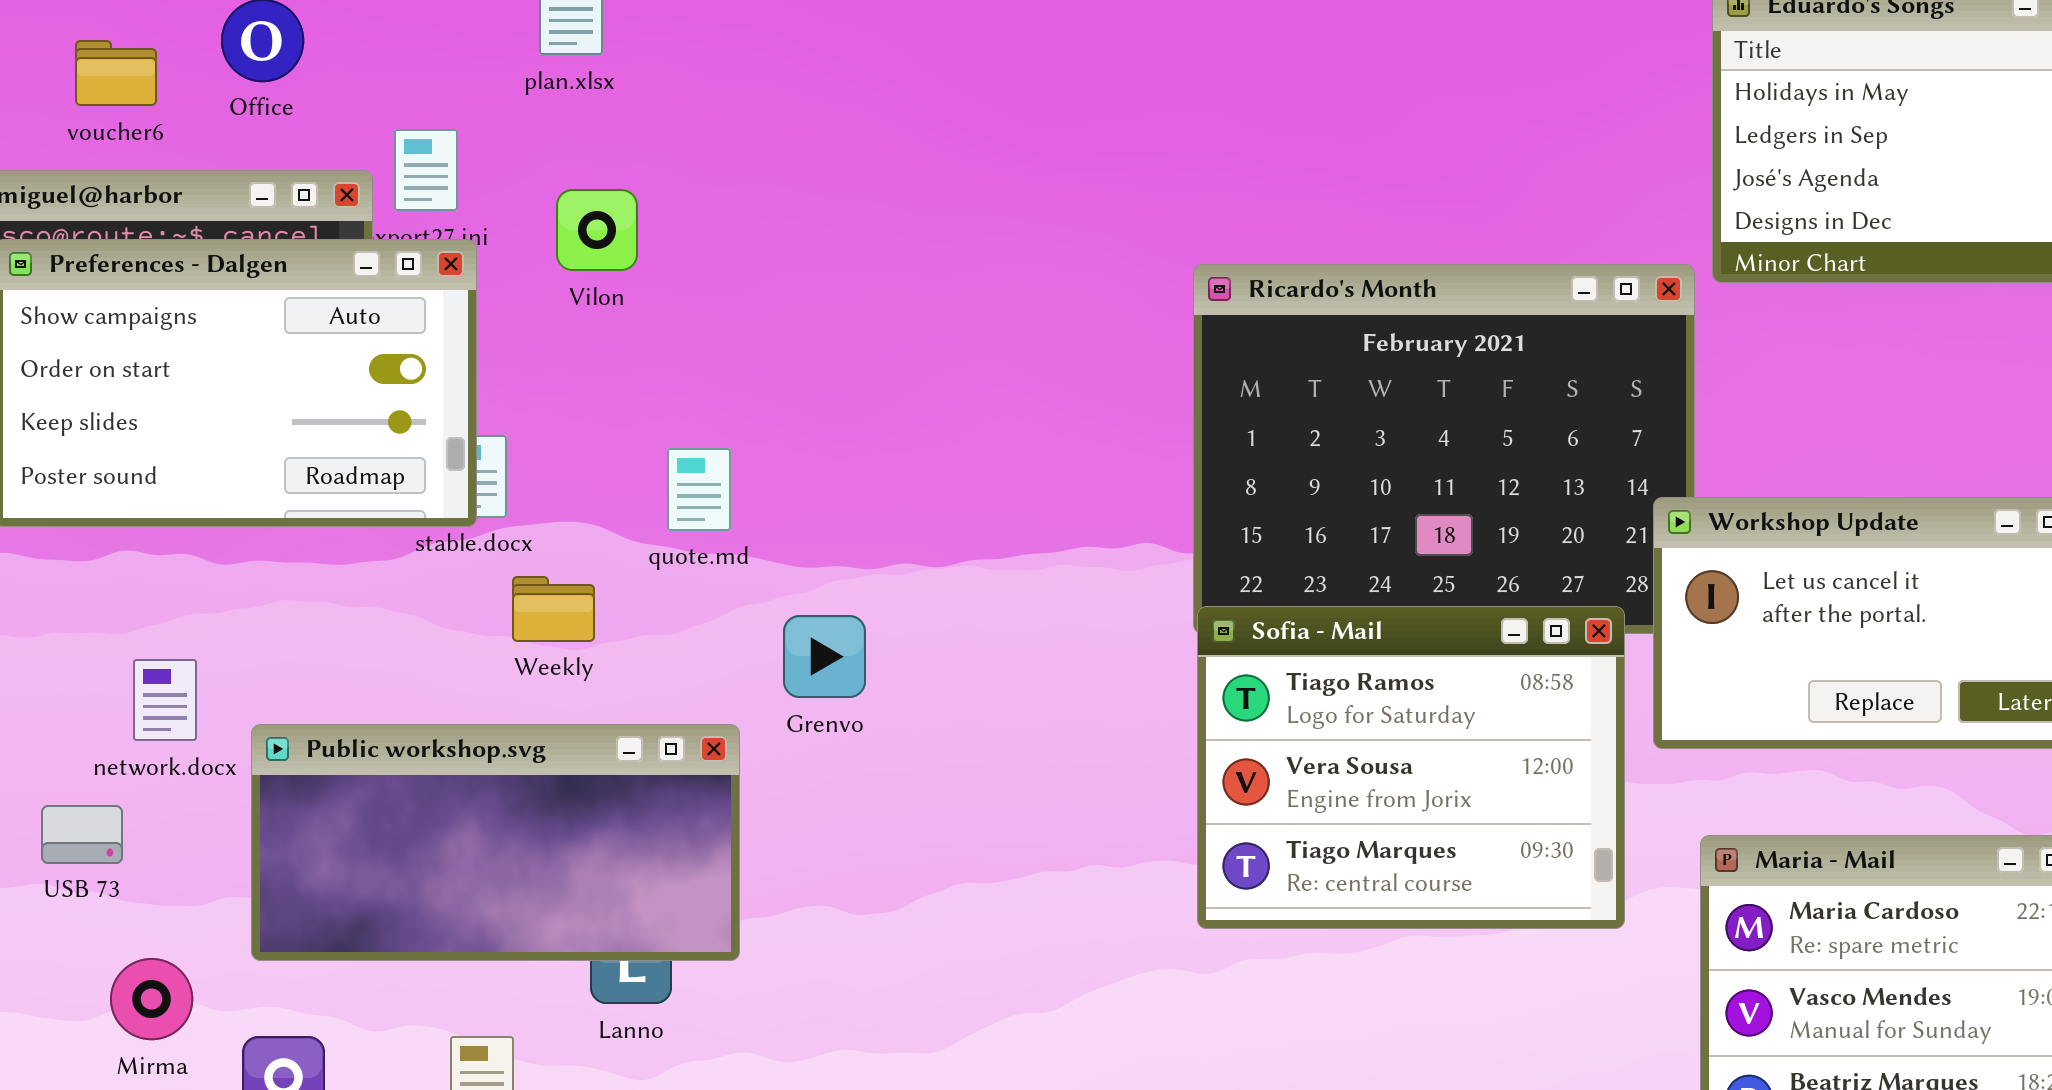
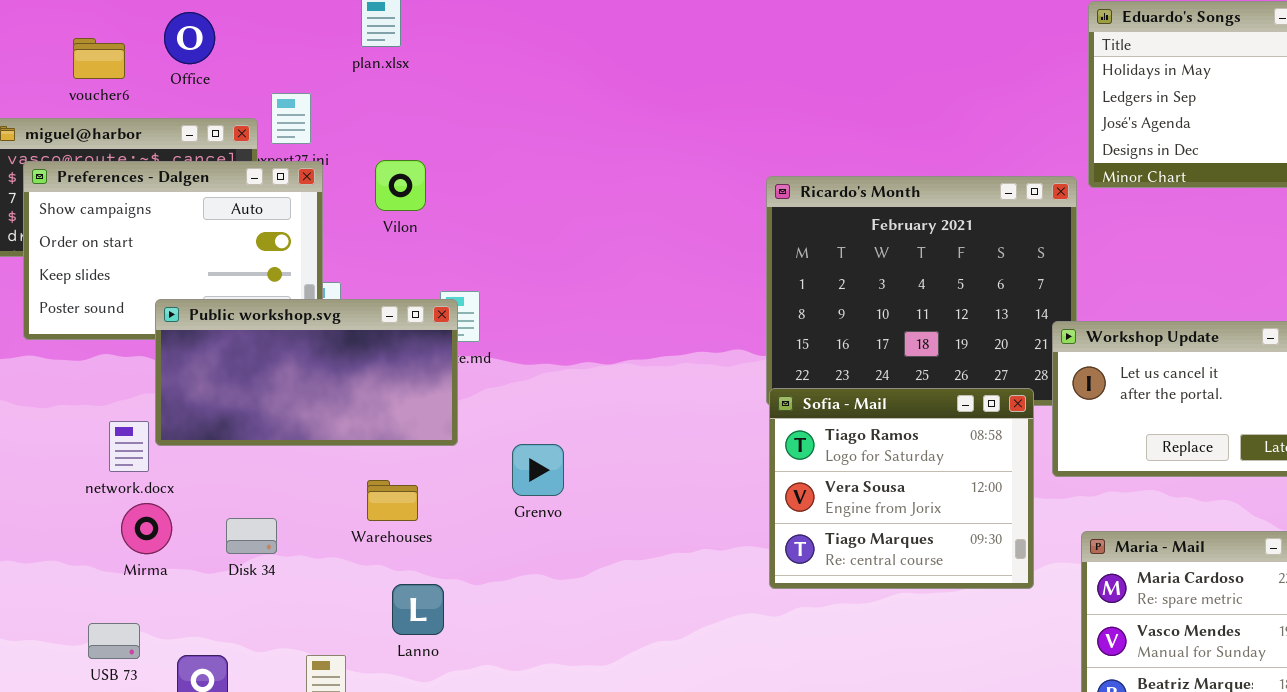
Vilon: [556,189,638,271] -> [375,160,426,211], moved
Grenvo: [783,615,866,698] -> [512,444,564,496], moved
Public workshop.svg: [251,724,740,961] -> [155,299,458,446], moved
USB 73: [41,805,123,864] -> [88,623,140,659], moved
Mirma: [110,958,193,1040] -> [121,503,172,554], moved

